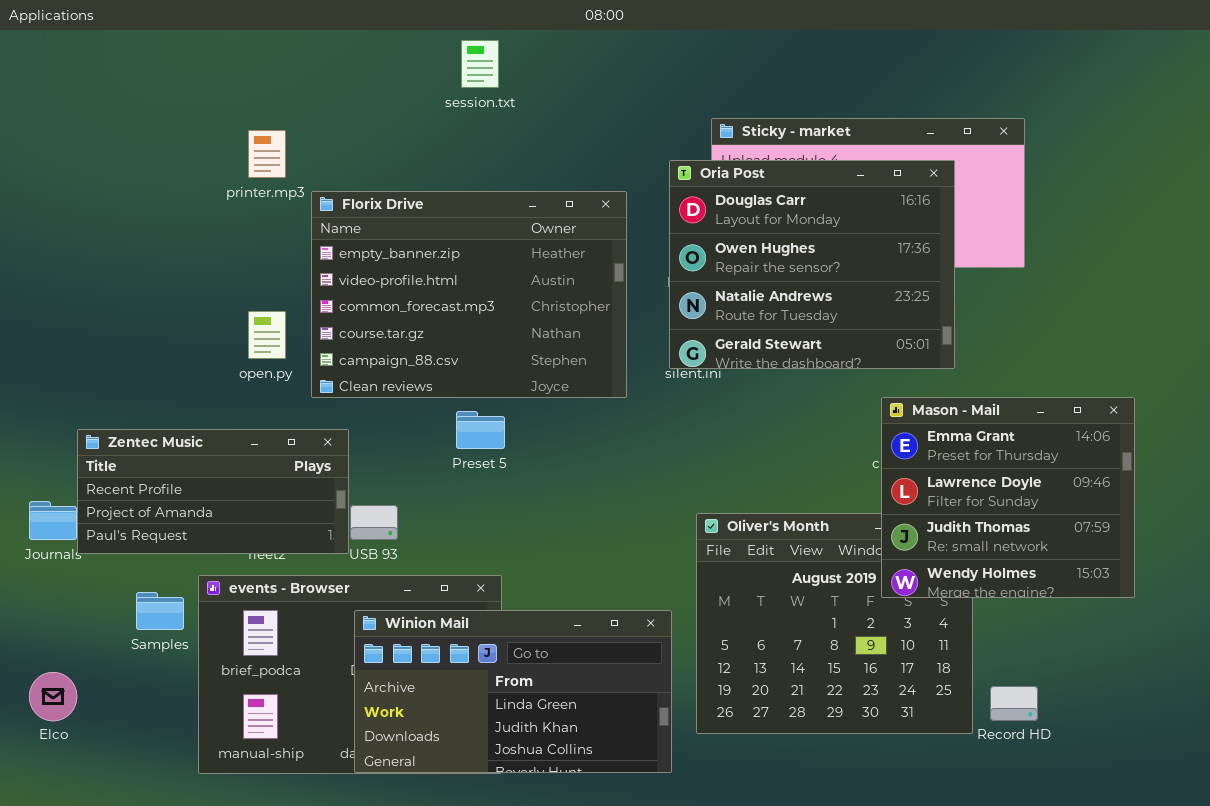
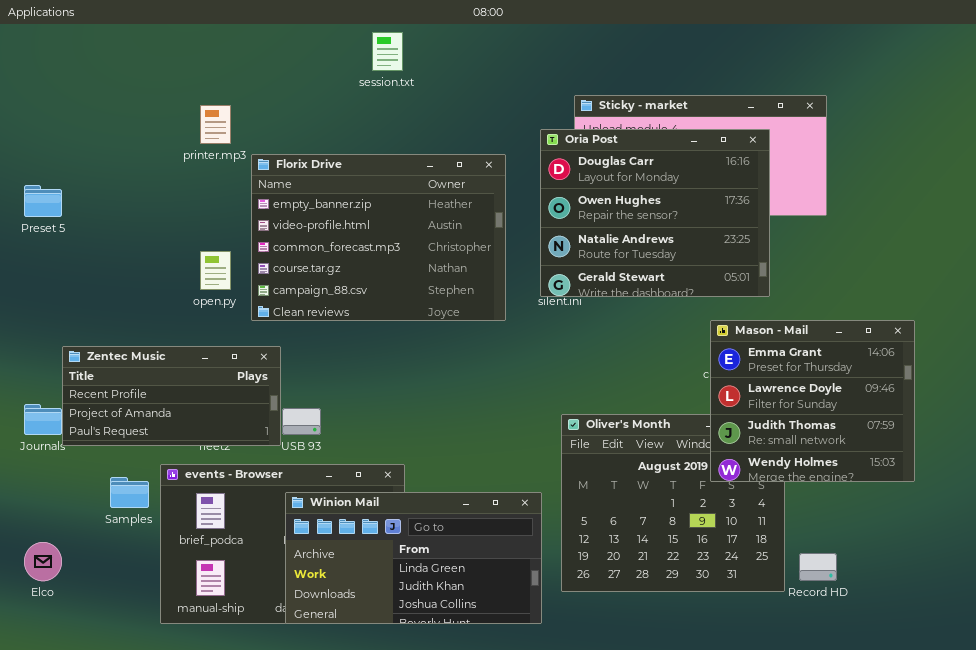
Preset 5: [456,411,505,449] -> [24,185,62,217], moved

